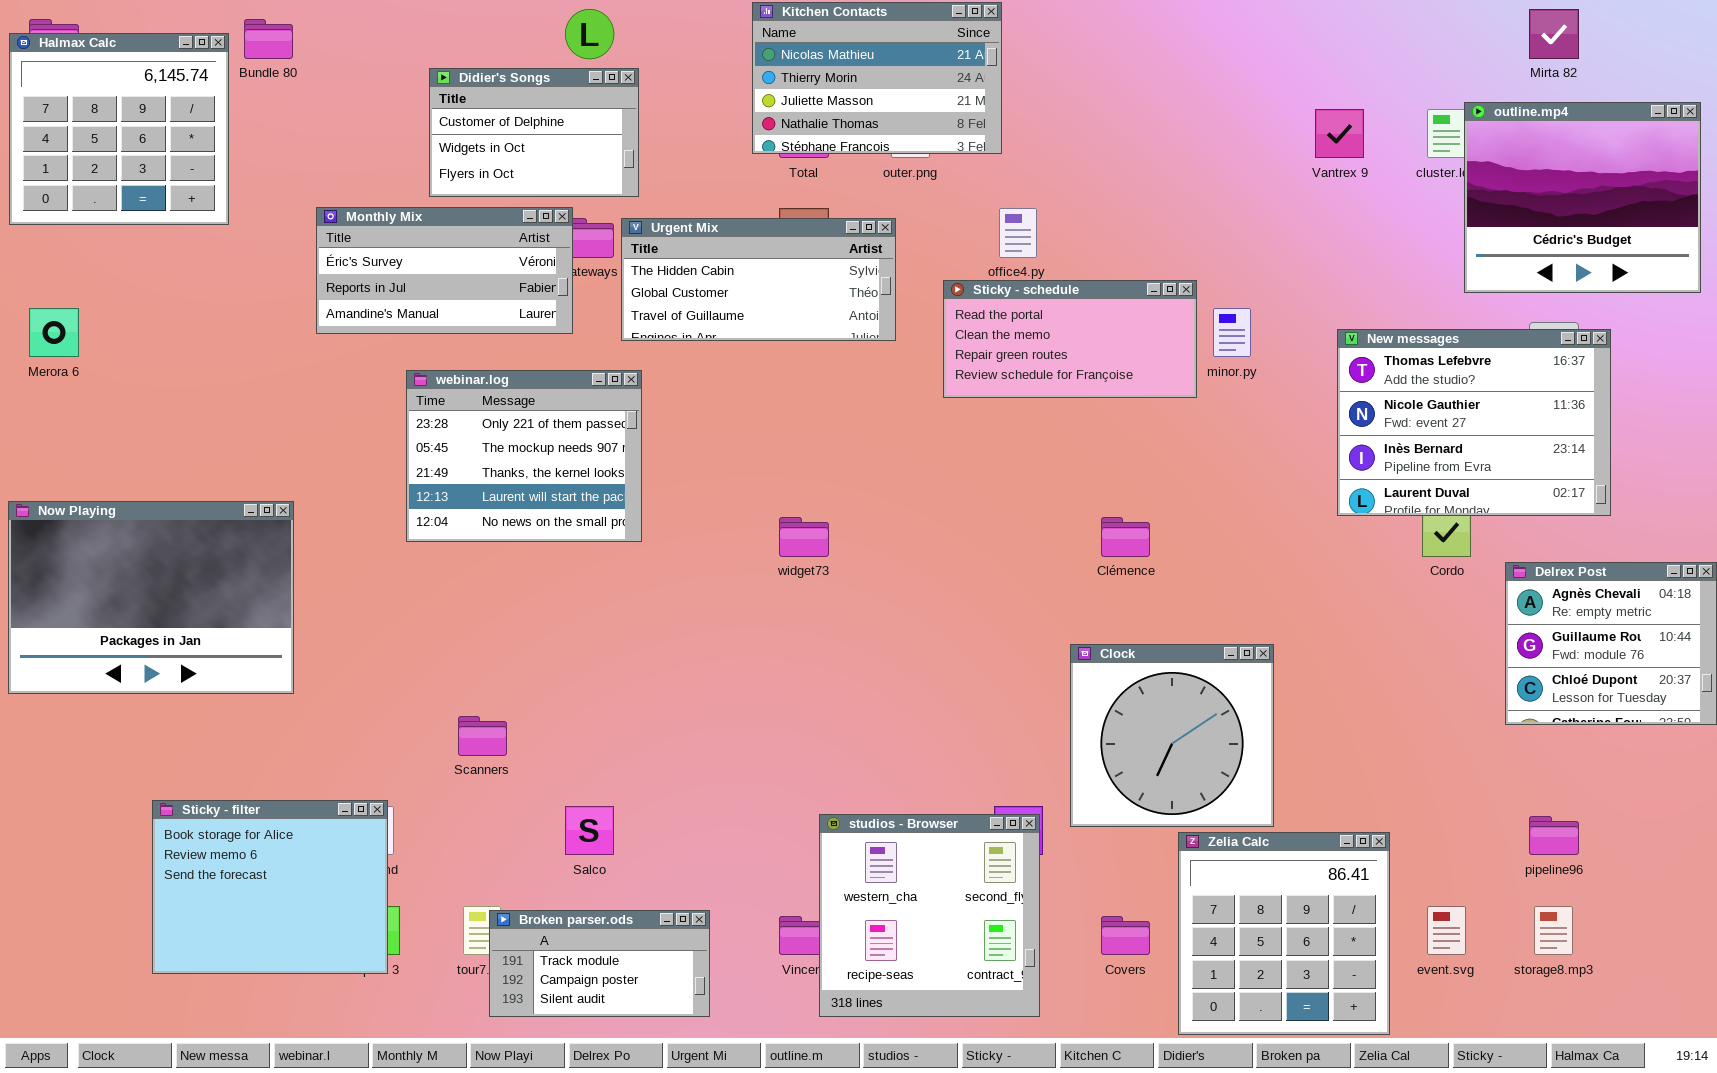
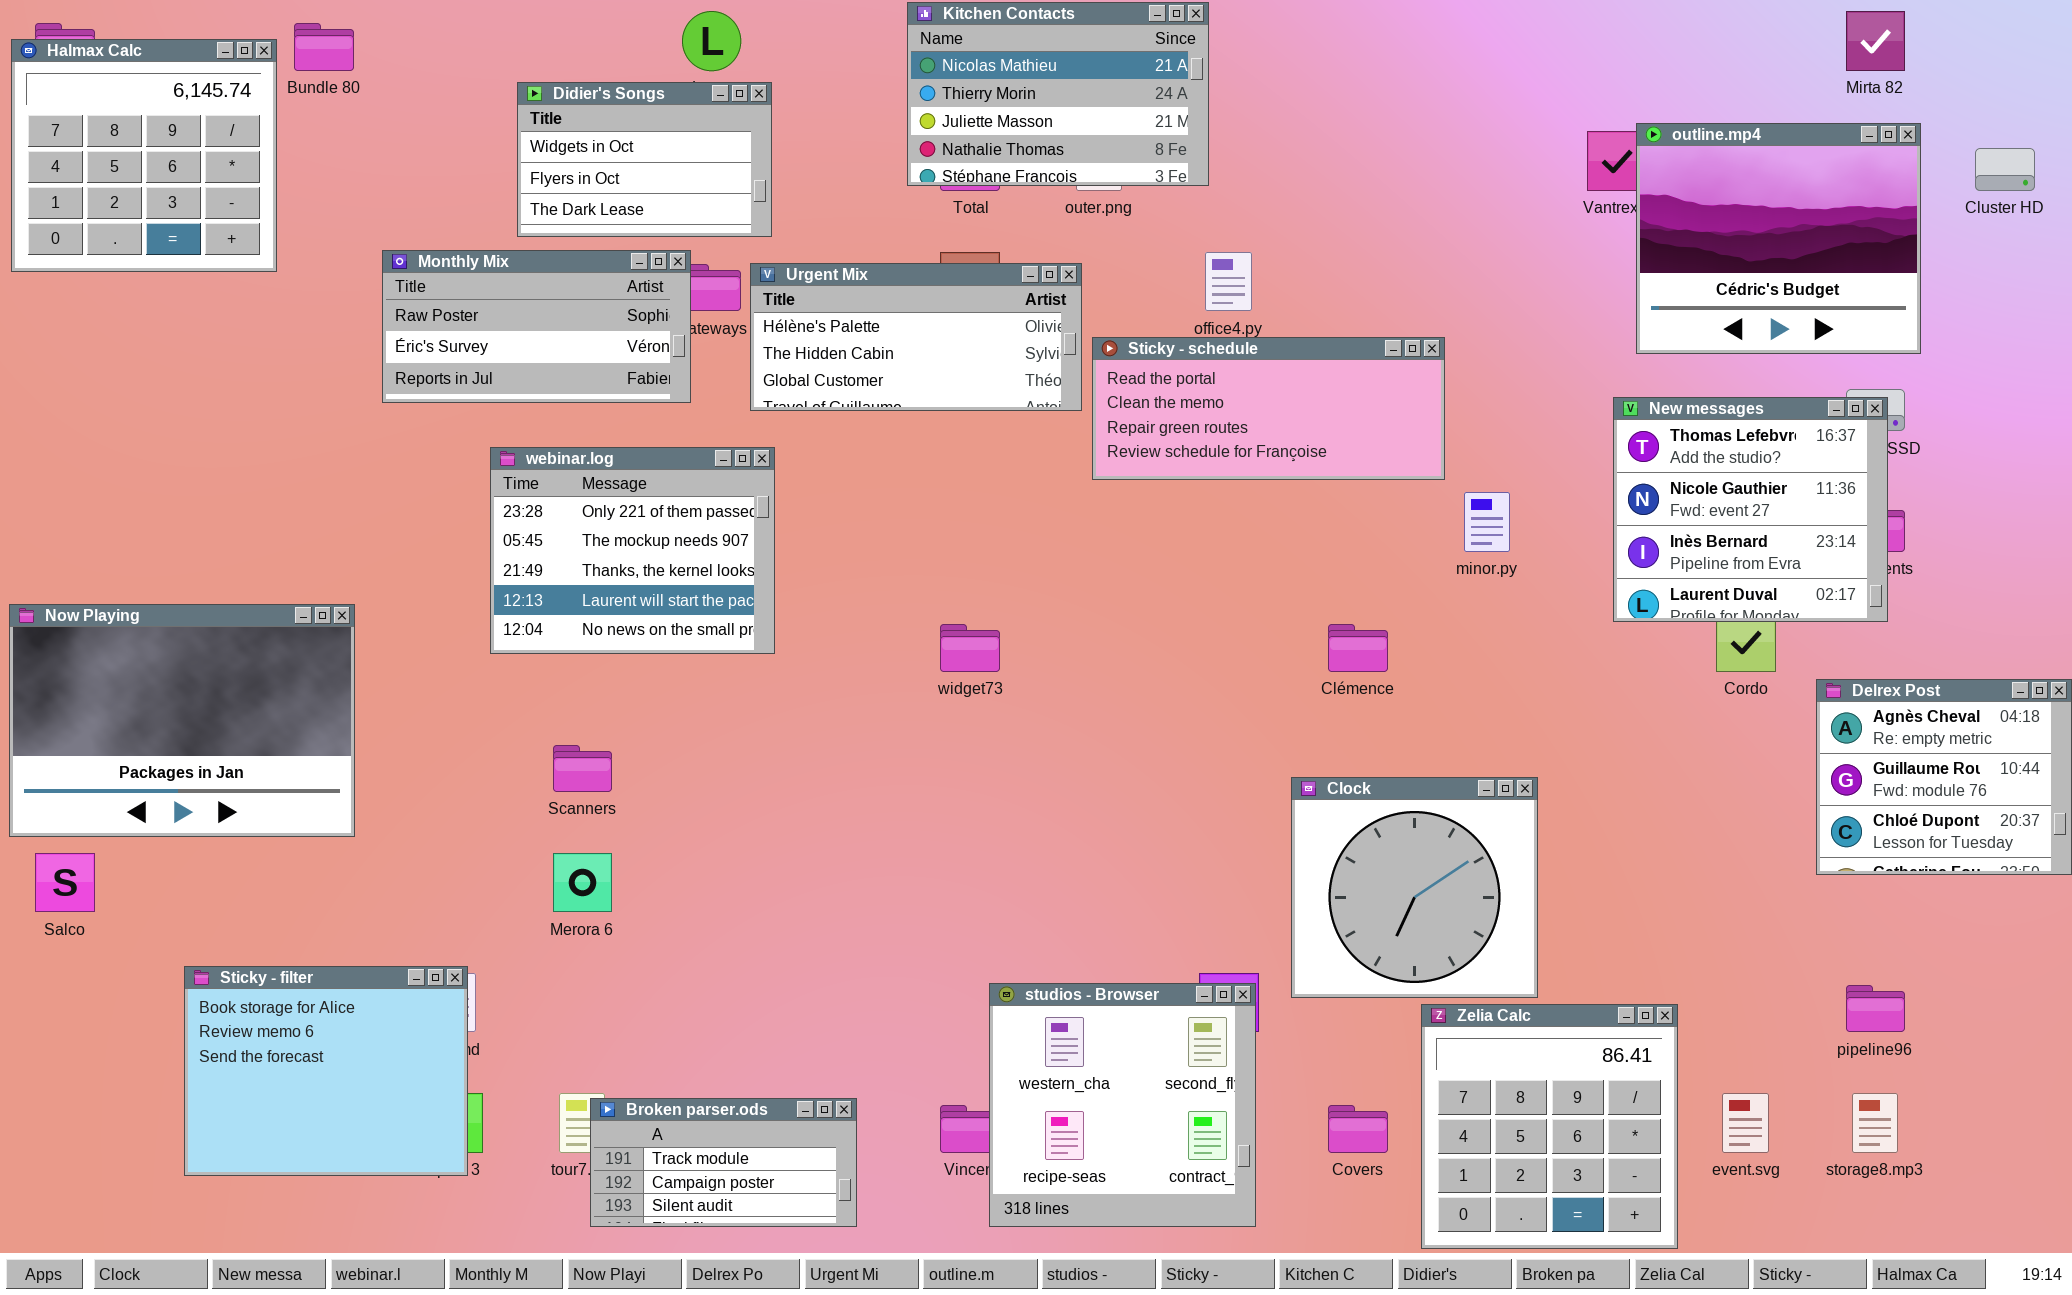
Didier's Songs: [429,68,639,197] -> [517,82,772,237], scrolled down 1 row
outline.mp4: [1464,102,1701,293] -> [1636,123,1921,354], moved
Monthly Mix: [316,207,573,334] -> [382,250,691,403], scrolled up 1 row
Urgent Mix: [621,218,896,341] -> [750,263,1082,411], scrolled up 1 row
Sticky - schedule: [943,280,1197,398] -> [1092,337,1445,480], resized
Merora 6: [29,308,79,357] -> [553,853,612,912], moved
minor.py: [1213,308,1251,357] -> [1464,492,1510,552], moved
New messages: [1337,329,1611,516] -> [1613,397,1888,622], resized
Scanners: [458,716,507,756] -> [553,745,612,792], moved
Salco: [565,806,614,855] -> [35,853,95,912], moved

